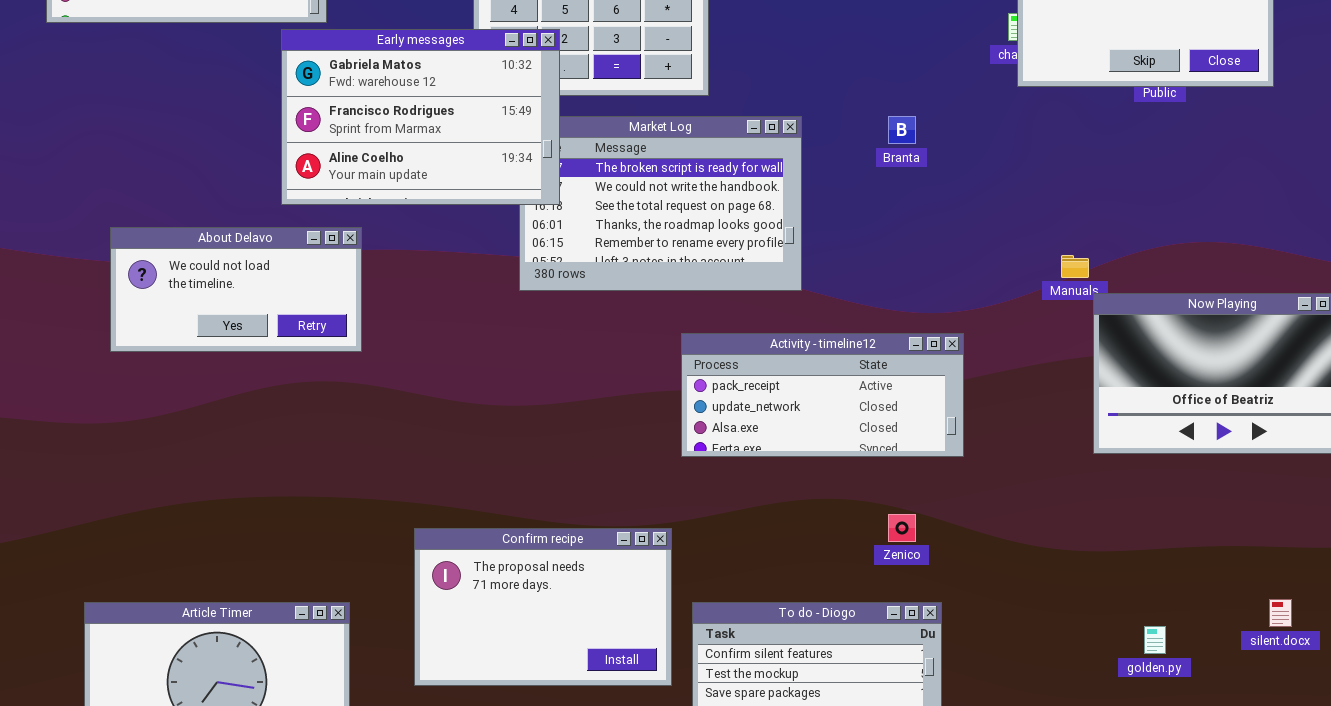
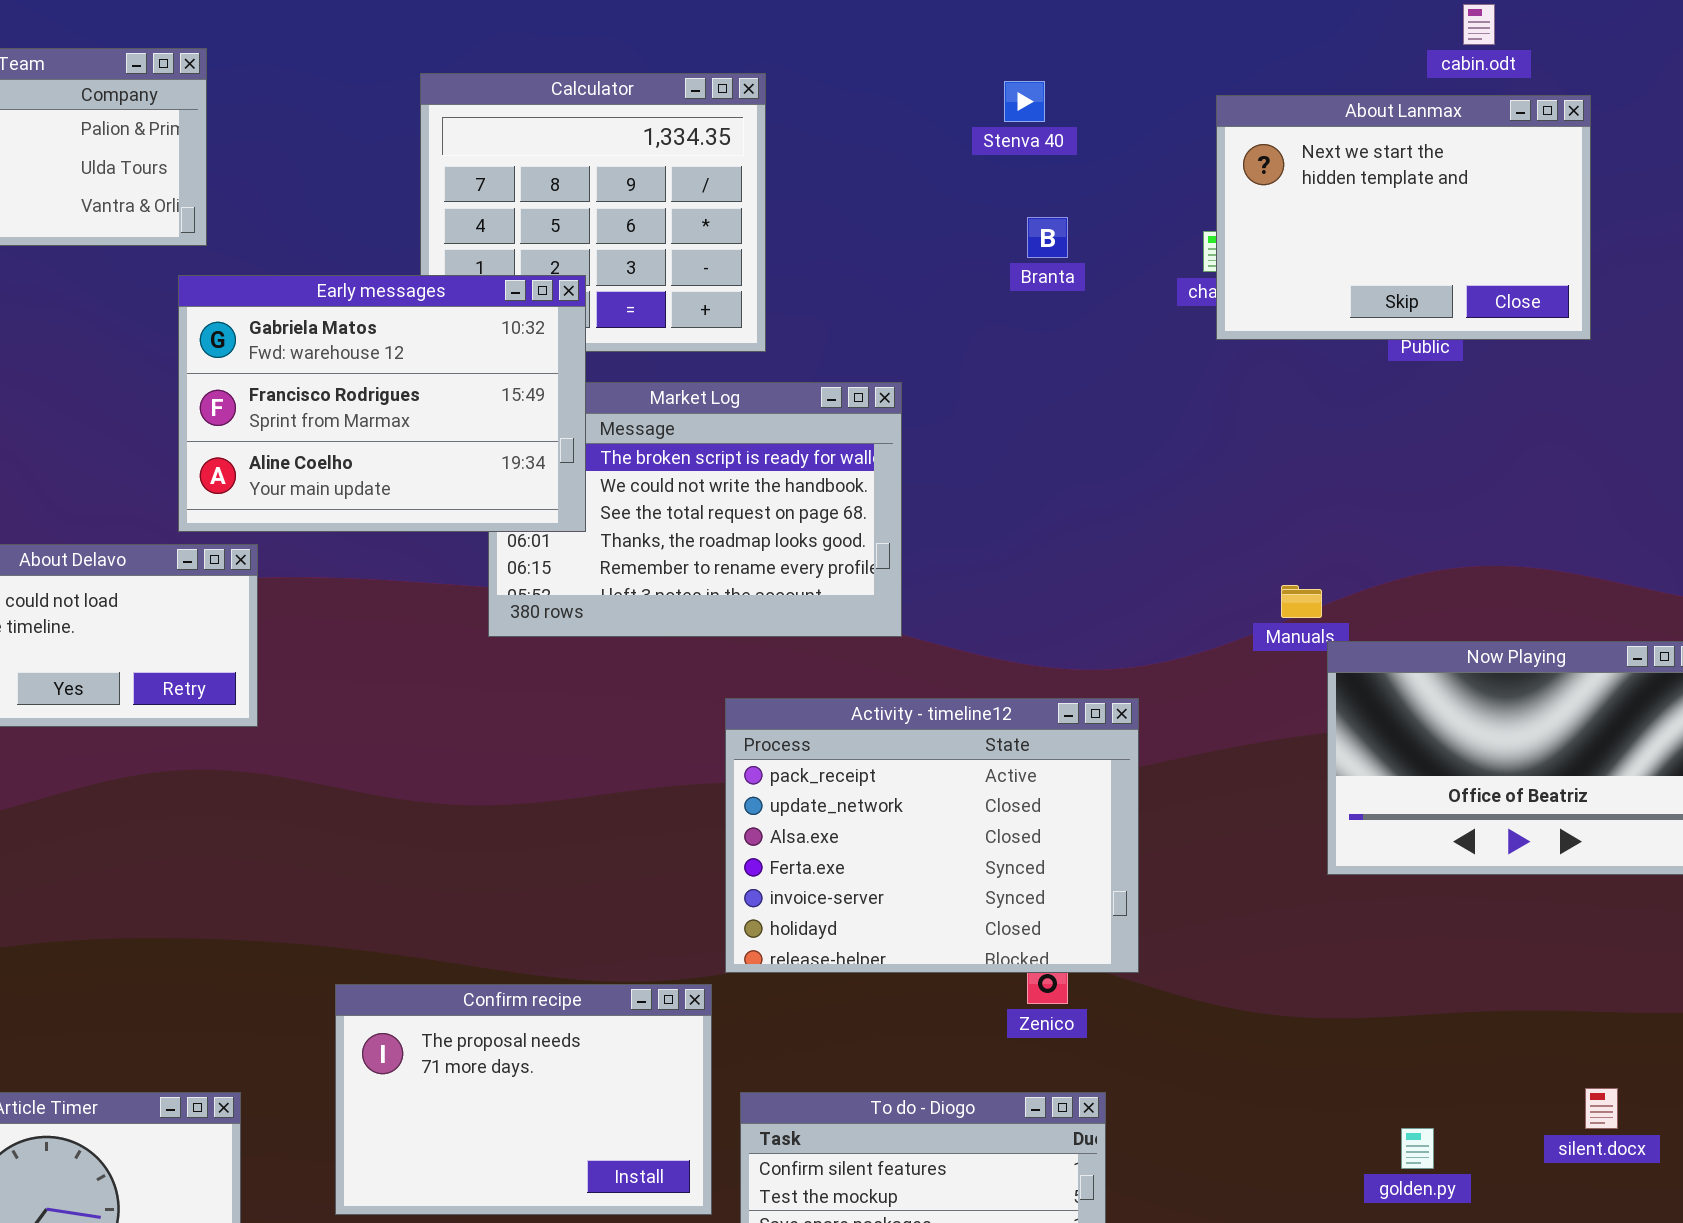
Early messages: [281,29,560,205] -> [178,275,586,532], moved
Branta: [888,116,916,144] -> [1027,217,1068,258], moved
Activity - timeline12: [681,333,964,457] -> [725,698,1139,973], resized

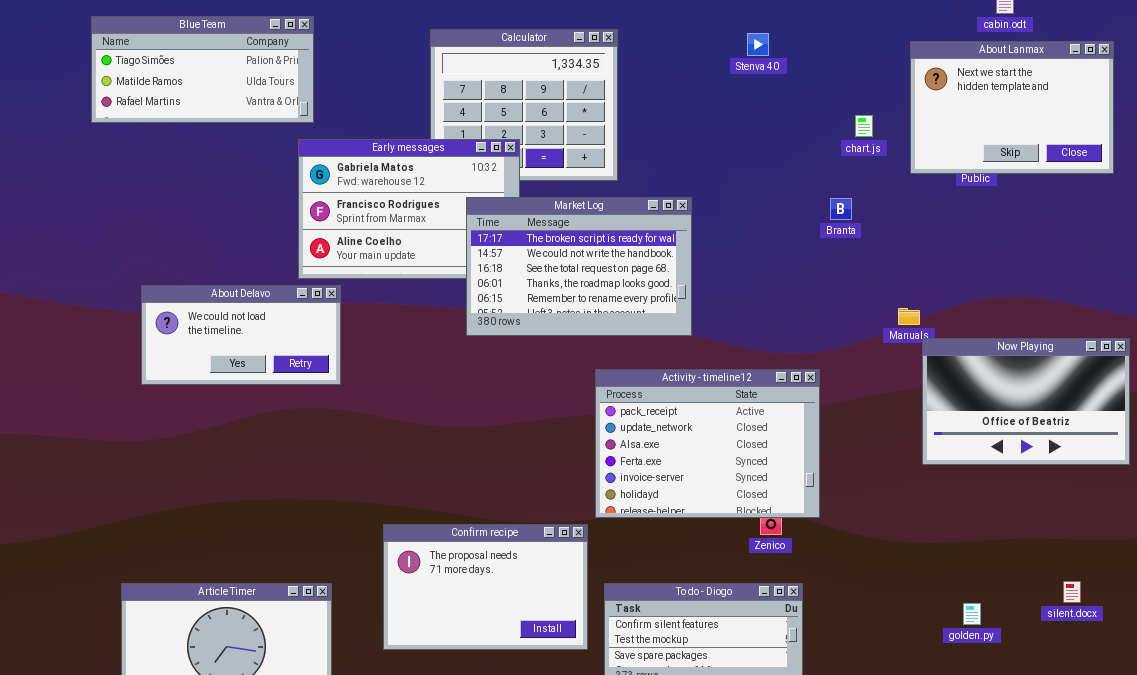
About Lanmax: [1216,95,1591,340] -> [910,41,1114,174], moved
Branta: [1027,217,1068,258] -> [830,198,852,220], moved
Market Log: [488,382,902,637] -> [466,197,692,336], raised

